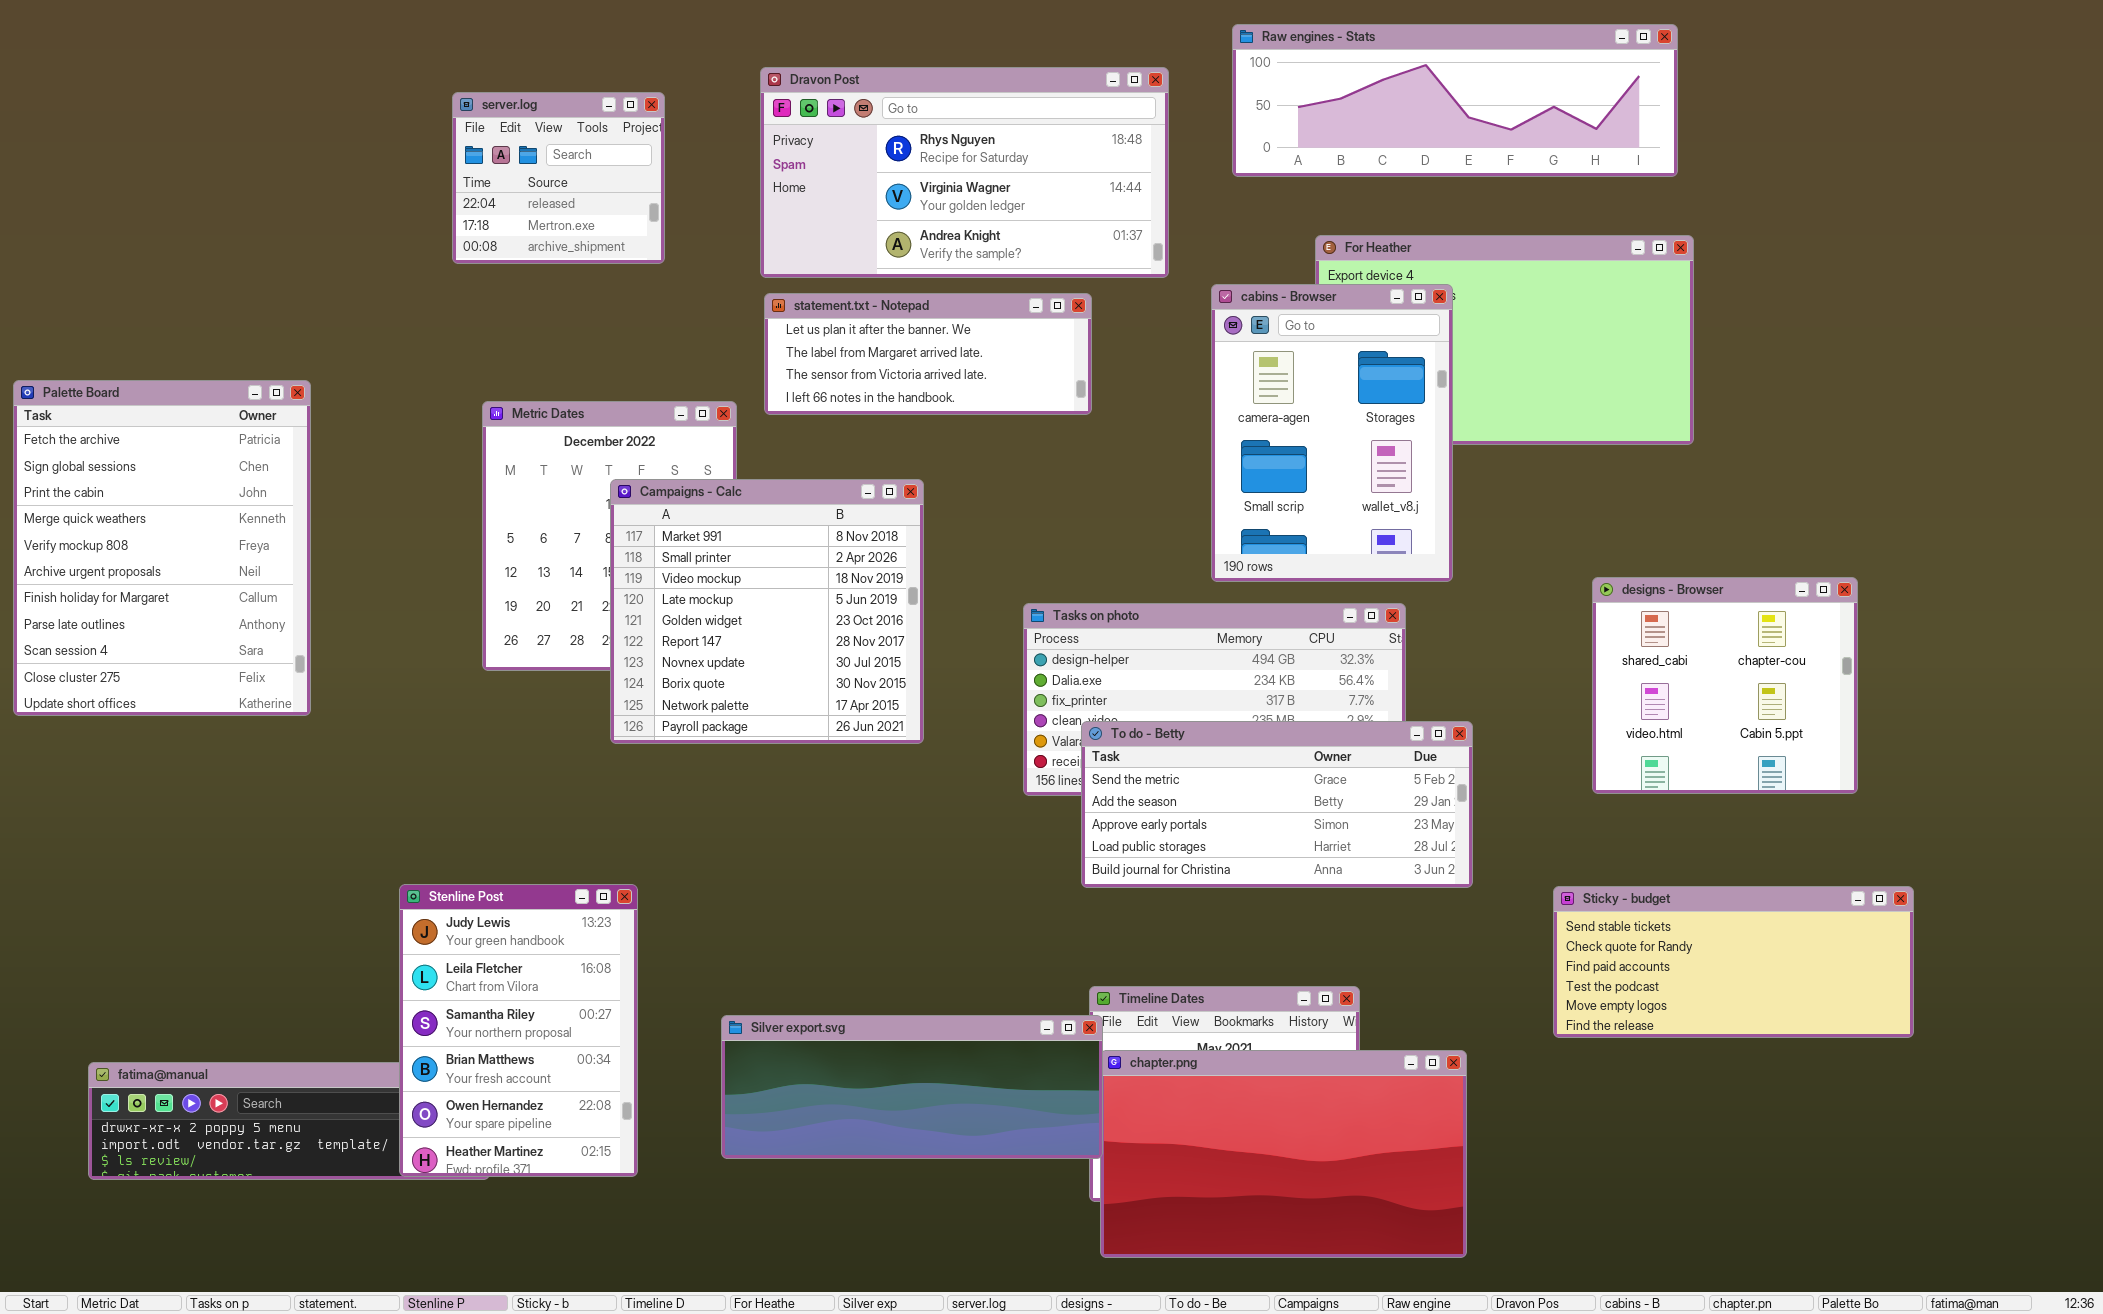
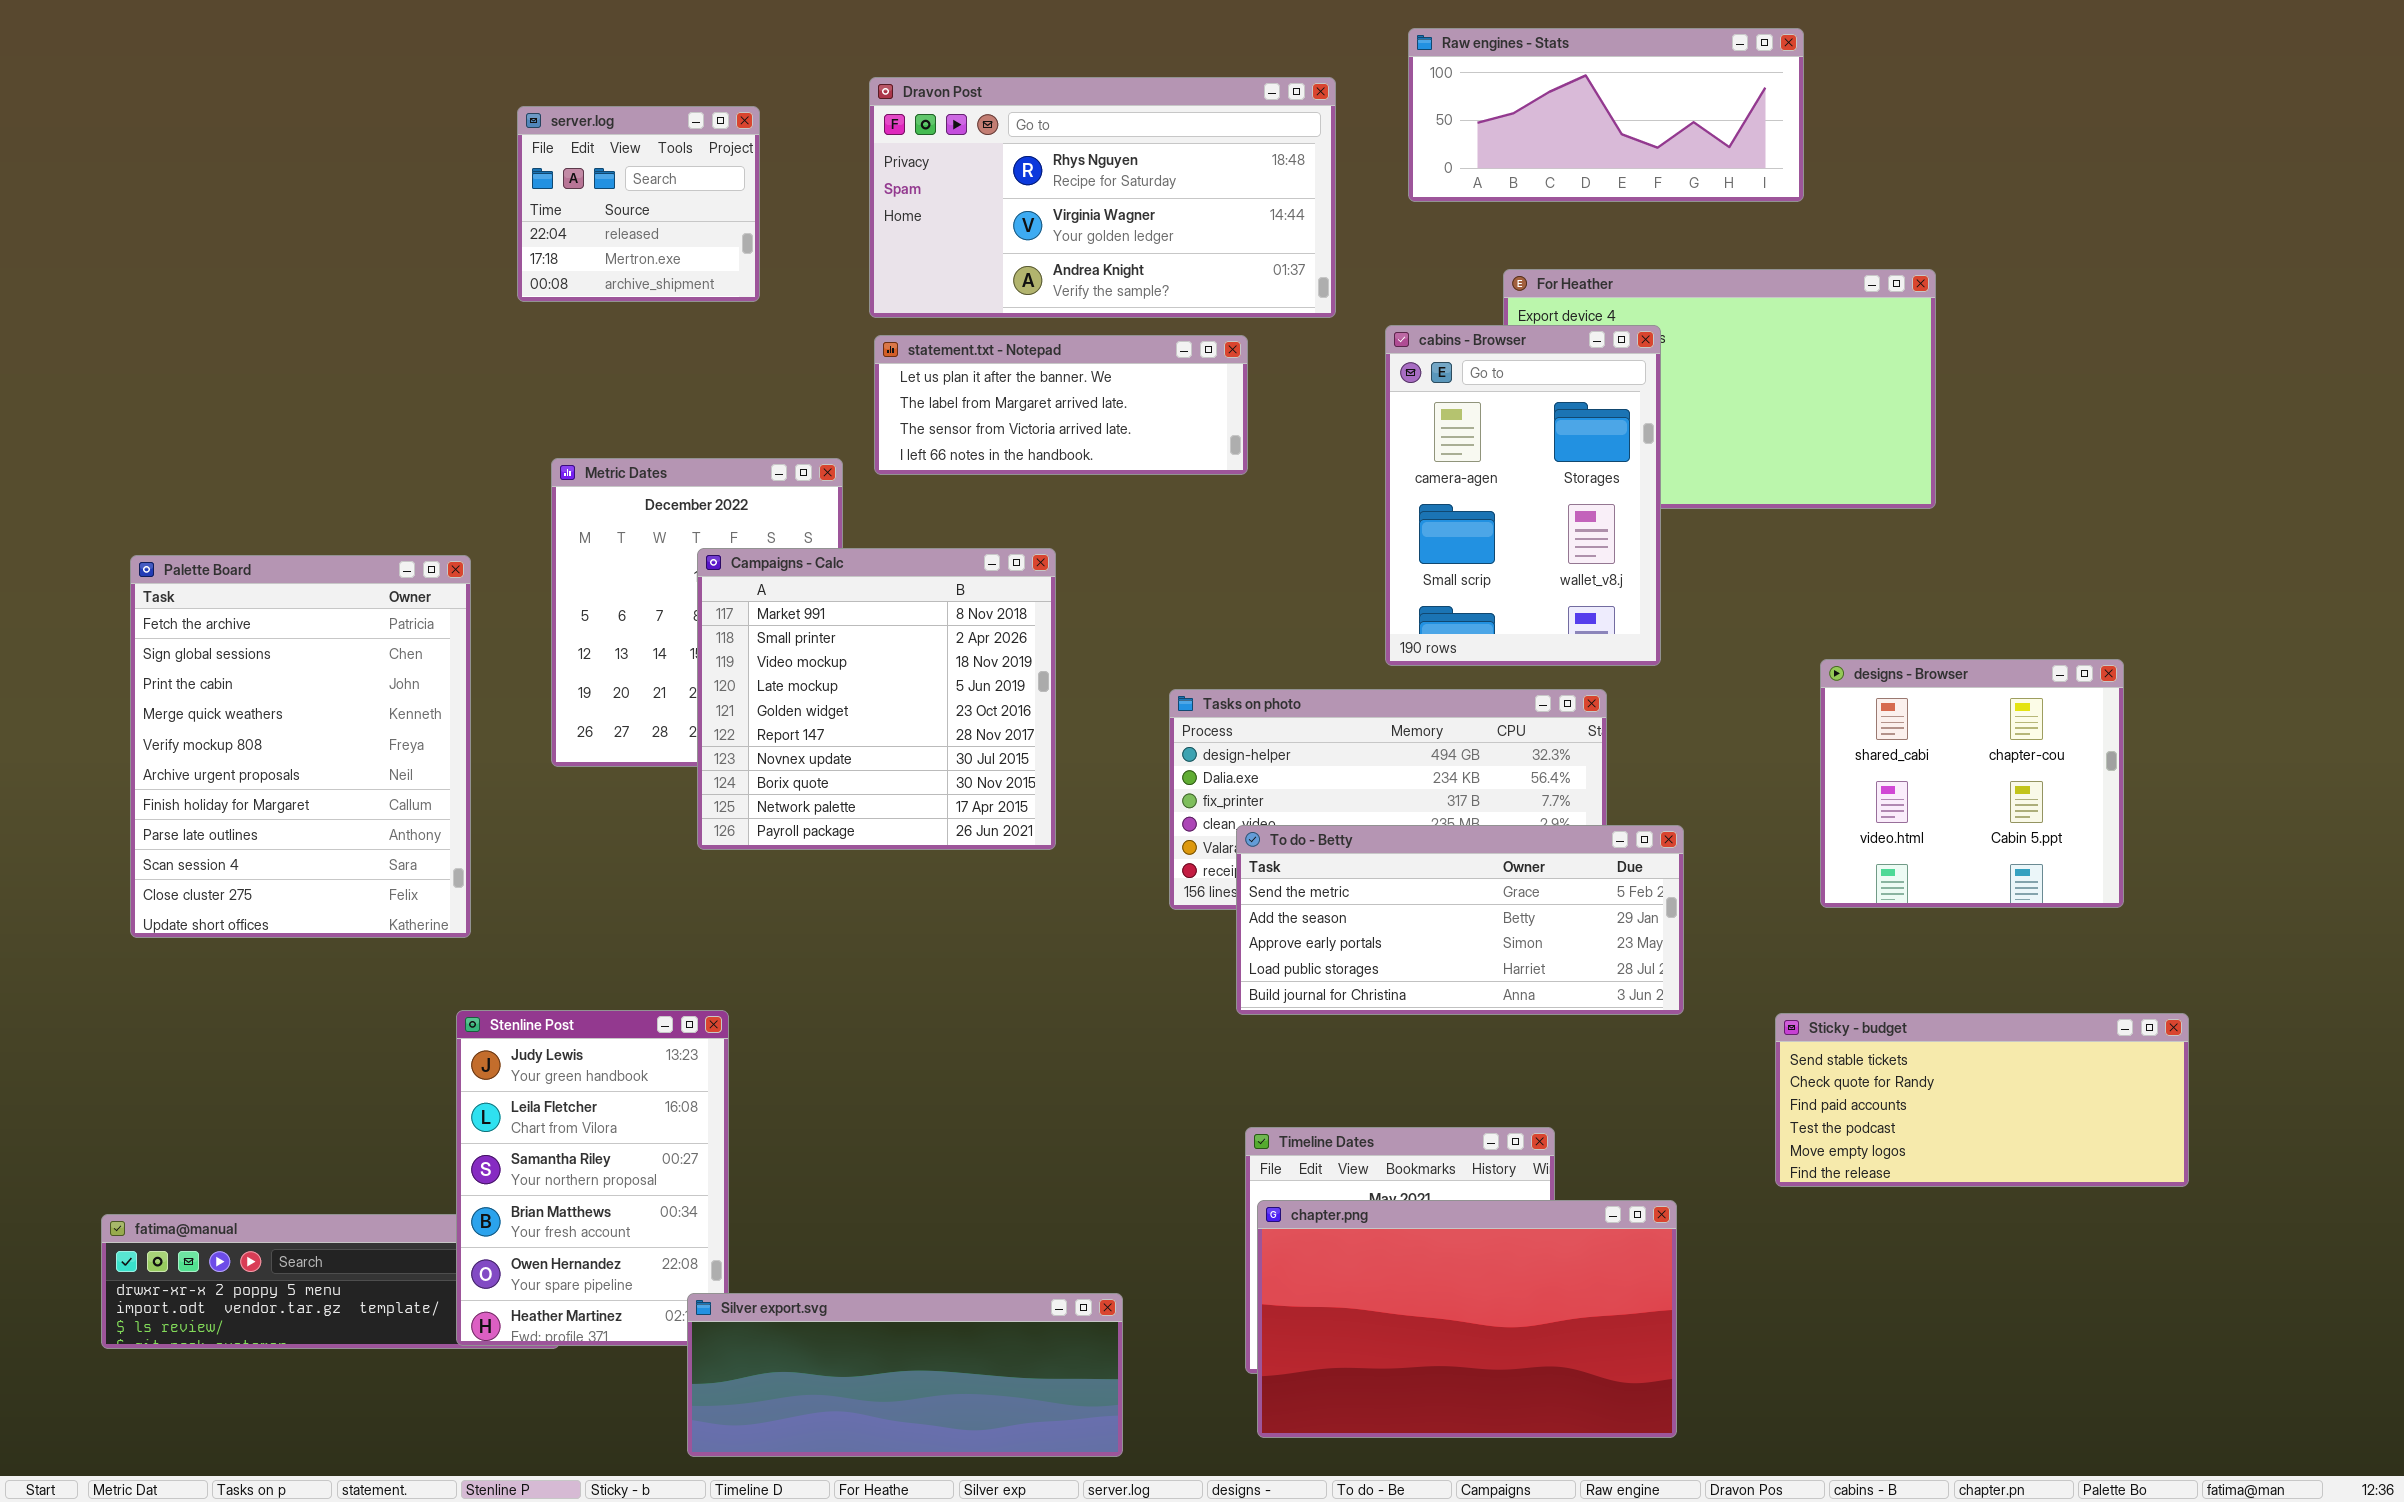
Raw engines - Stats: [1232,24,1678,177] -> [1408,28,1804,202], resized
Palette Board: [13,380,311,716] -> [130,555,471,938], moved
Silver export.svg: [721,1015,1103,1159] -> [687,1293,1123,1457], moved

